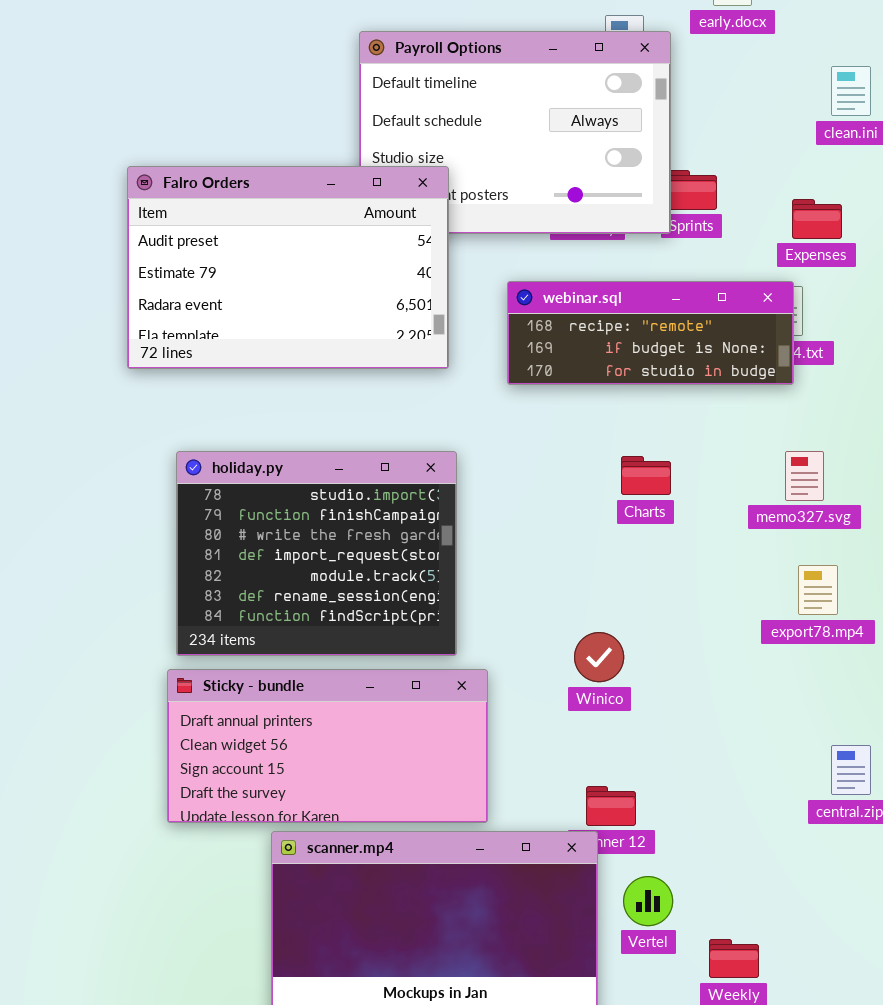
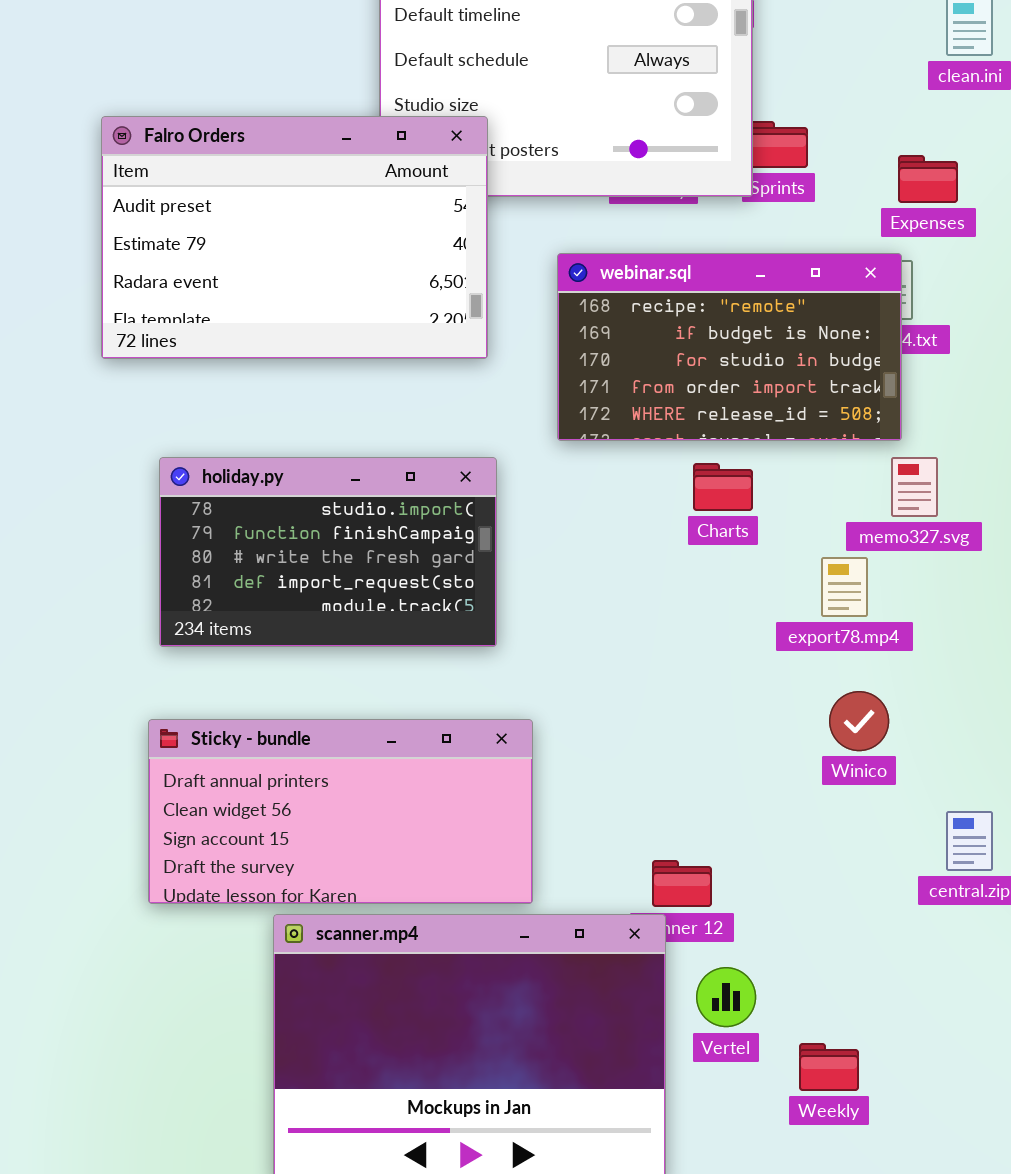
webinar.sql: [507,281,794,385] -> [557,253,902,441], resized
holiday.py: [176,451,457,656] -> [159,457,497,647], resized
export78.mp4: [798,565,838,615] -> [821,557,868,617], moved
Winico: [574,632,624,682] -> [829,691,889,751], moved

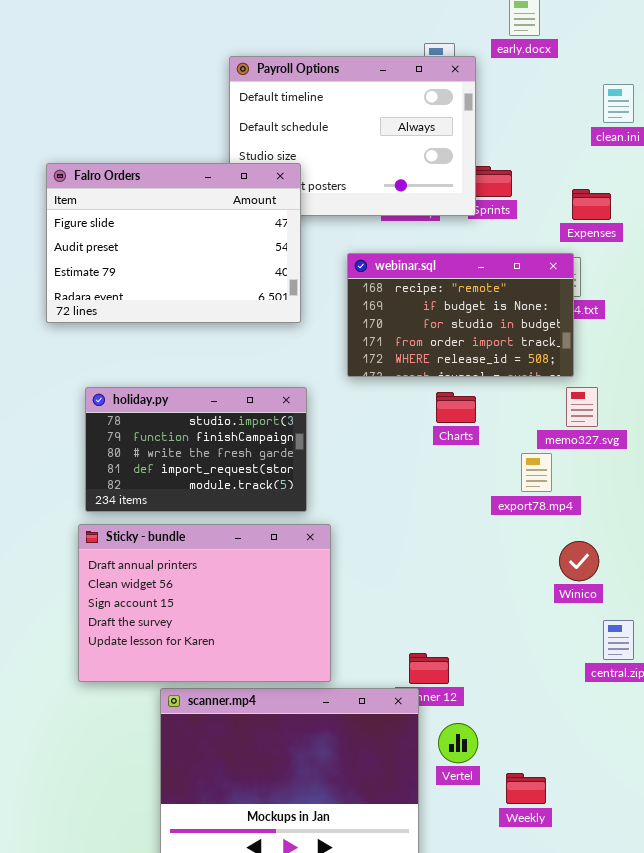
Falro Orders: [101,116,488,359] -> [46,163,301,323], scrolled up 1 row
Winico: [829,691,889,751] -> [559,541,599,581], moved
Sticky - bundle: [148,719,533,904] -> [78,524,331,682], resized

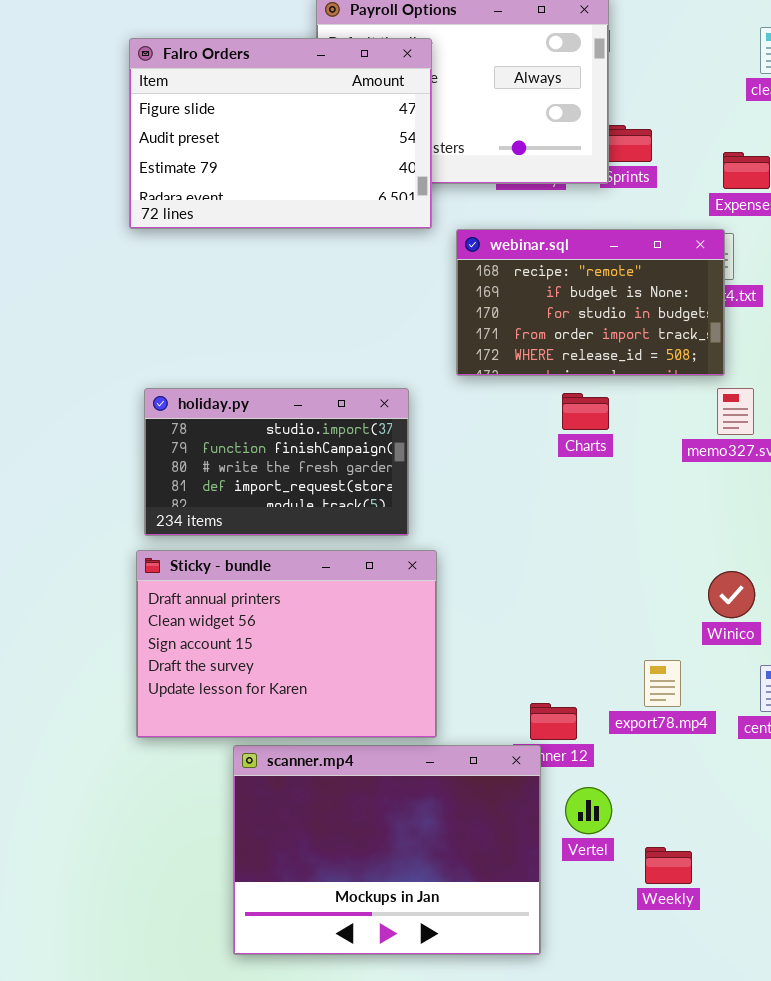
Falro Orders: [46,163,301,323] -> [129,38,432,229], moved
export78.mp4: [521,453,552,492] -> [644,660,681,707], moved

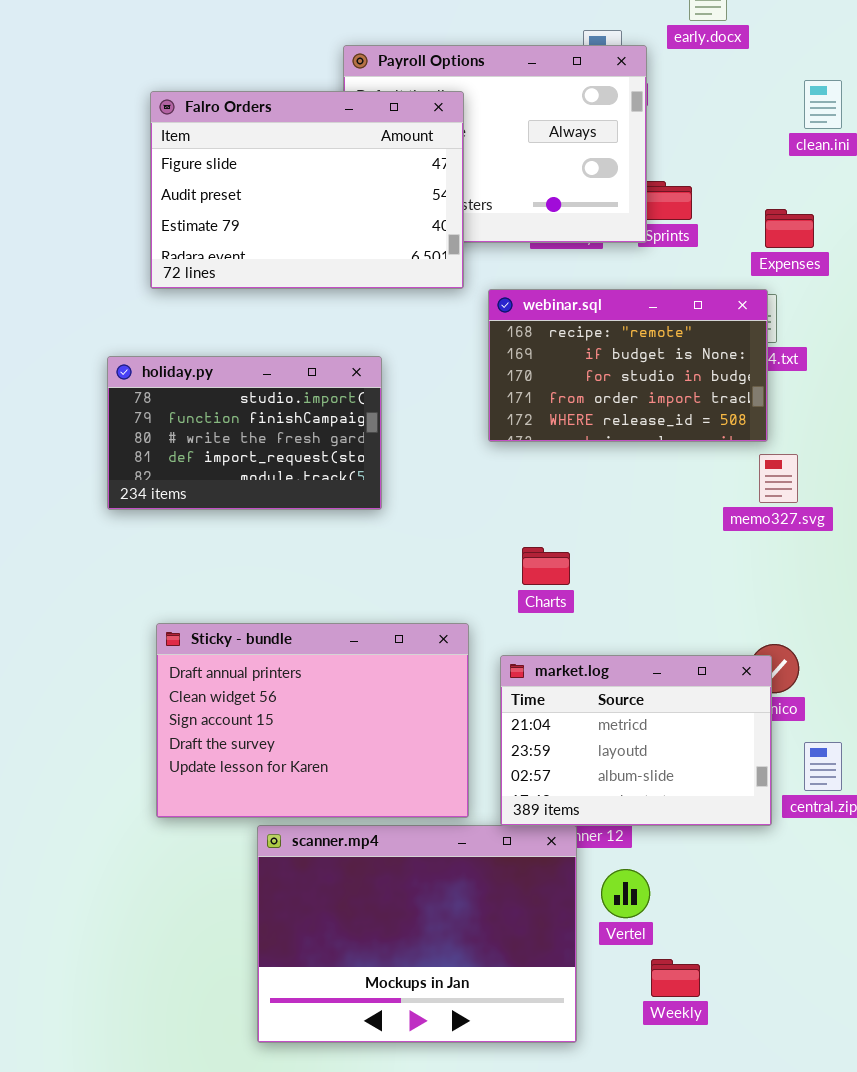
holiday.py: [144,388,409,536] -> [107,356,382,510], moved
Charts: [562,393,609,430] -> [522,547,570,585], moved
market.log: none -> [500,655,772,826], opened
Weekly: [645,847,692,884] -> [651,959,700,997], moved

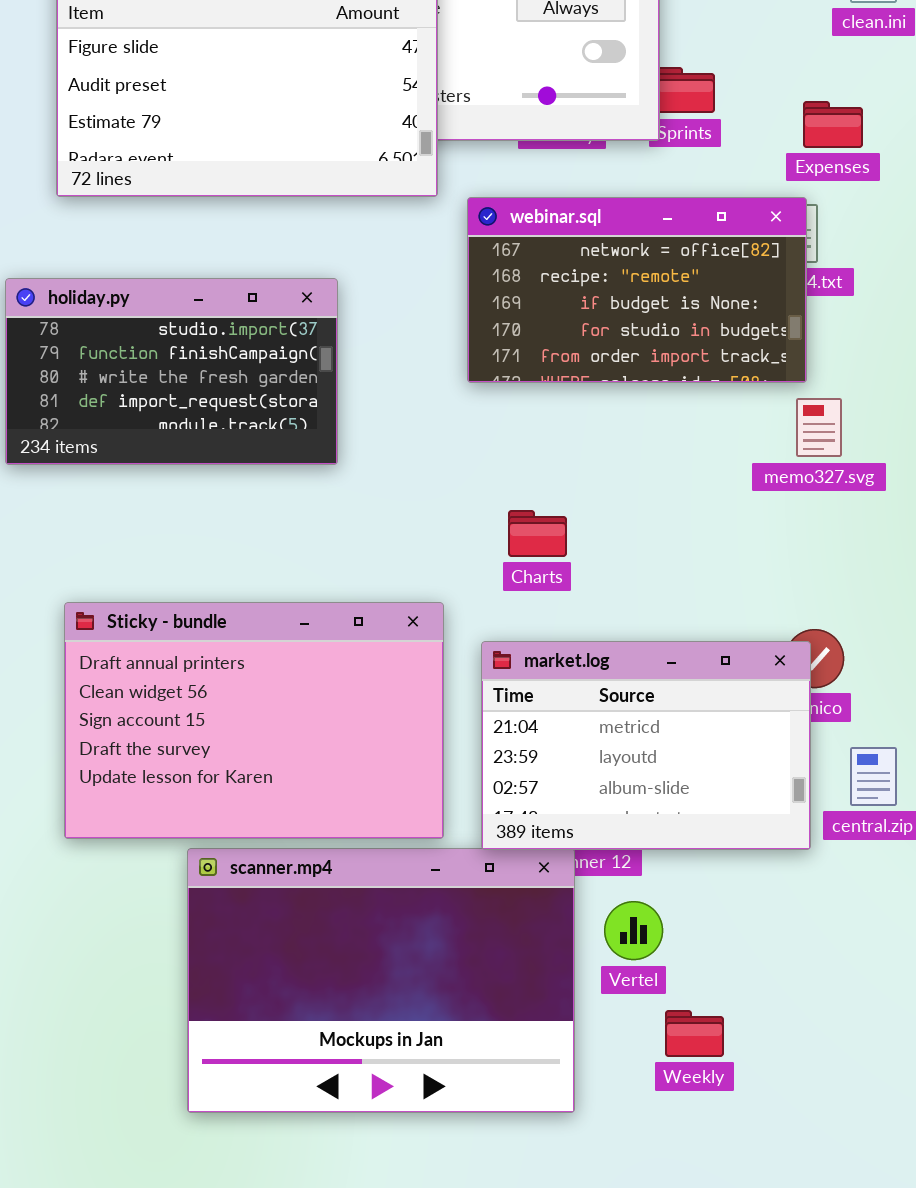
webinar.sql: [488,289,768,442] -> [467,197,807,383], scrolled up 1 row

